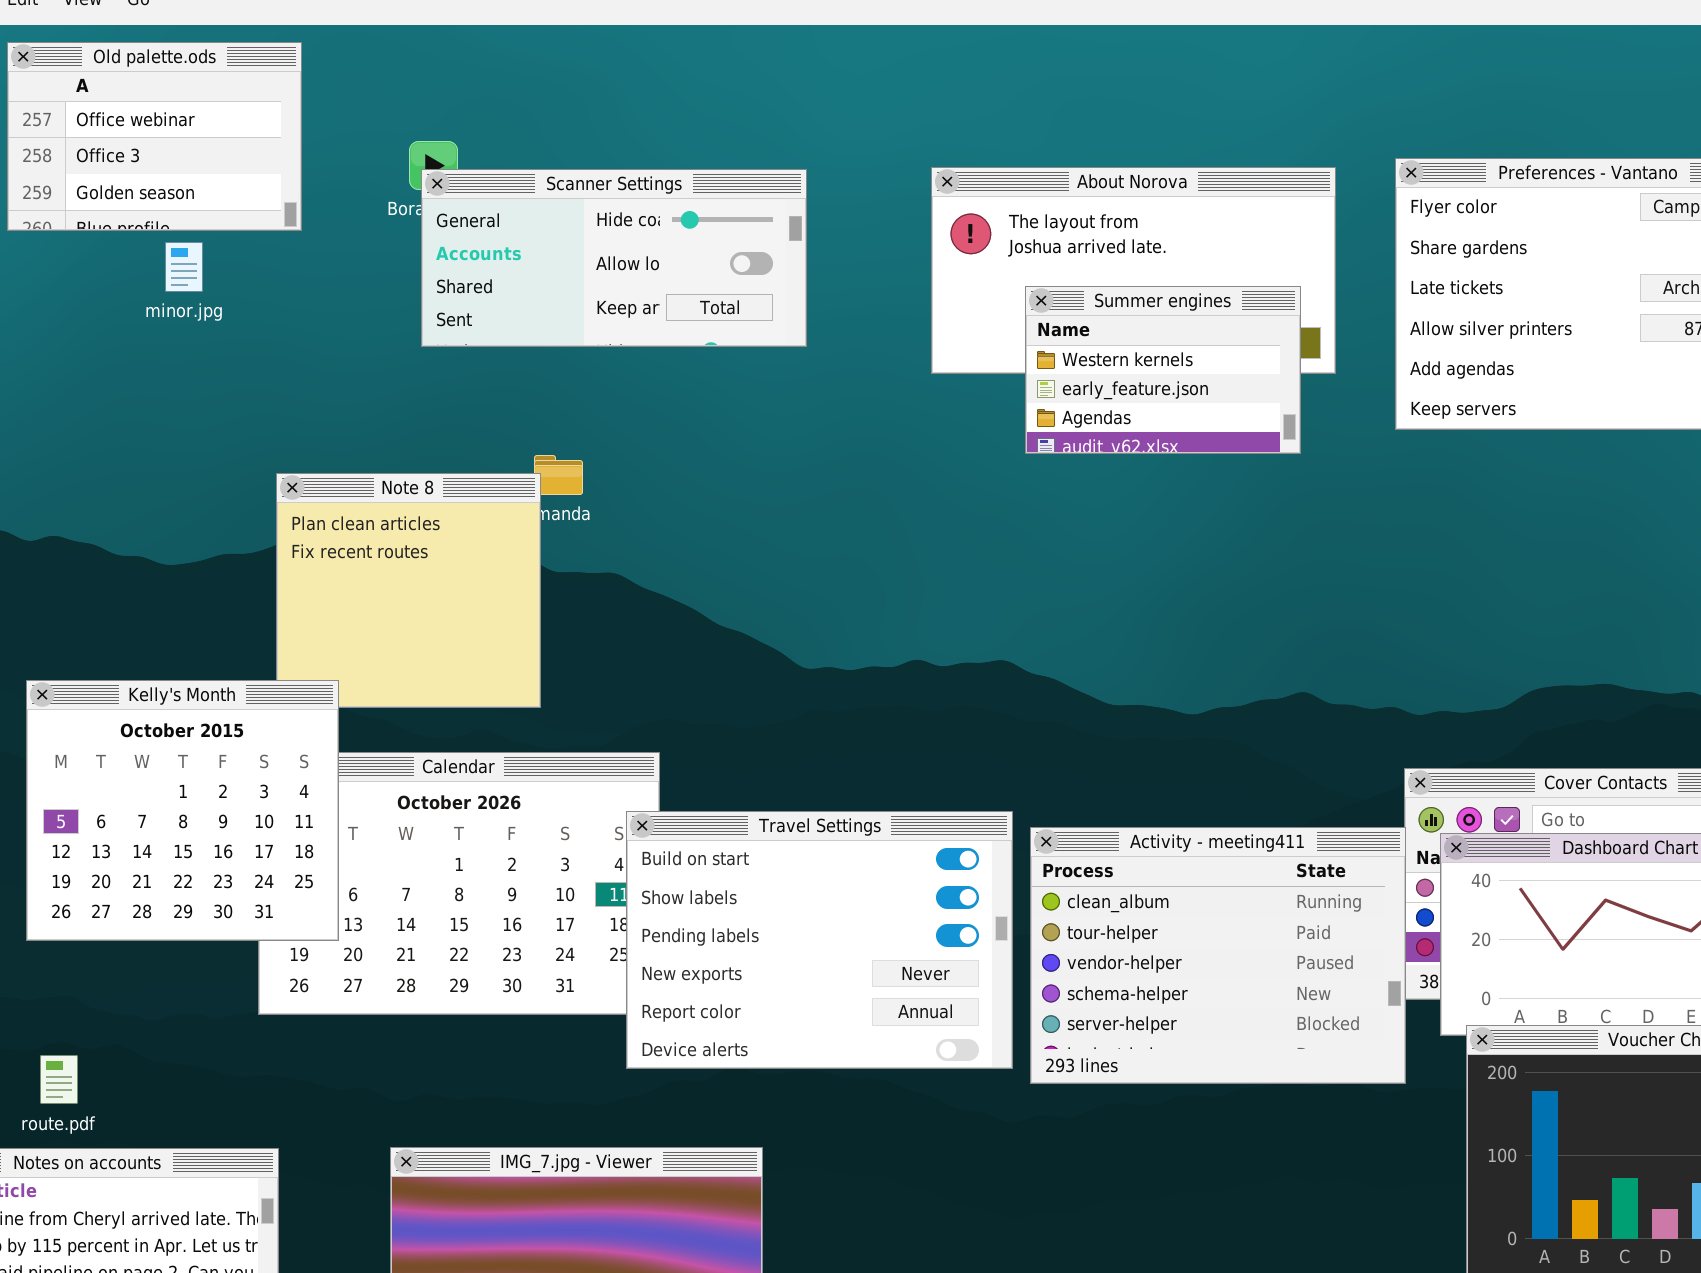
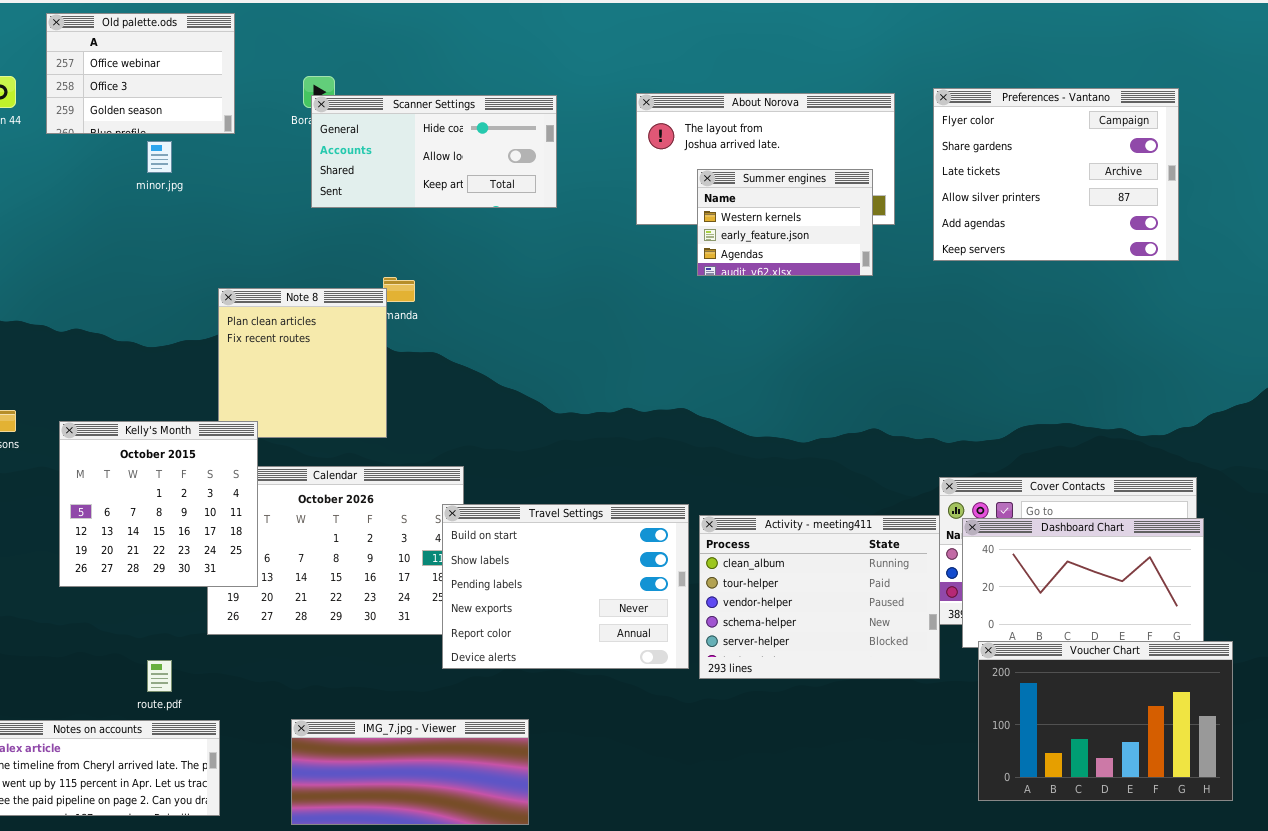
route.pdf: [40,1055,78,1104] -> [147,660,172,692], moved

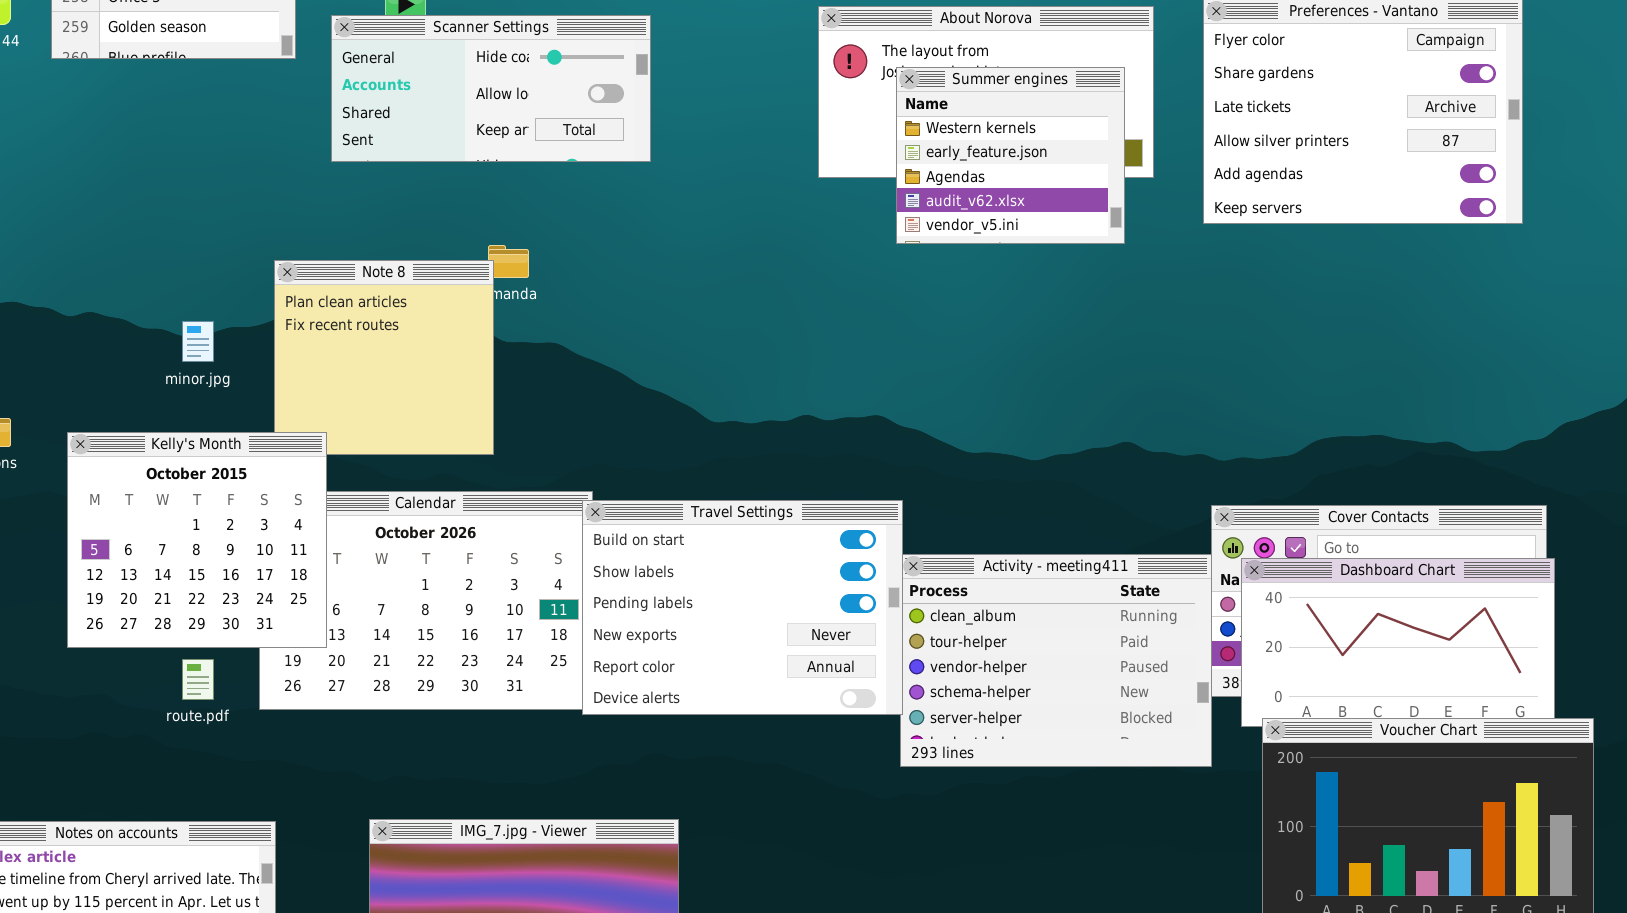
Scanner Settings: [311,95,557,208] -> [331,15,651,162], moved
minor.jpg: [147,141,172,173] -> [182,321,214,362], moved
Summer engines: [697,169,873,276] -> [896,67,1125,244], resized
Travel Settings: [442,504,689,669] -> [582,500,903,715], moved
route.pdf: [147,660,172,692] -> [182,659,214,700], moved

